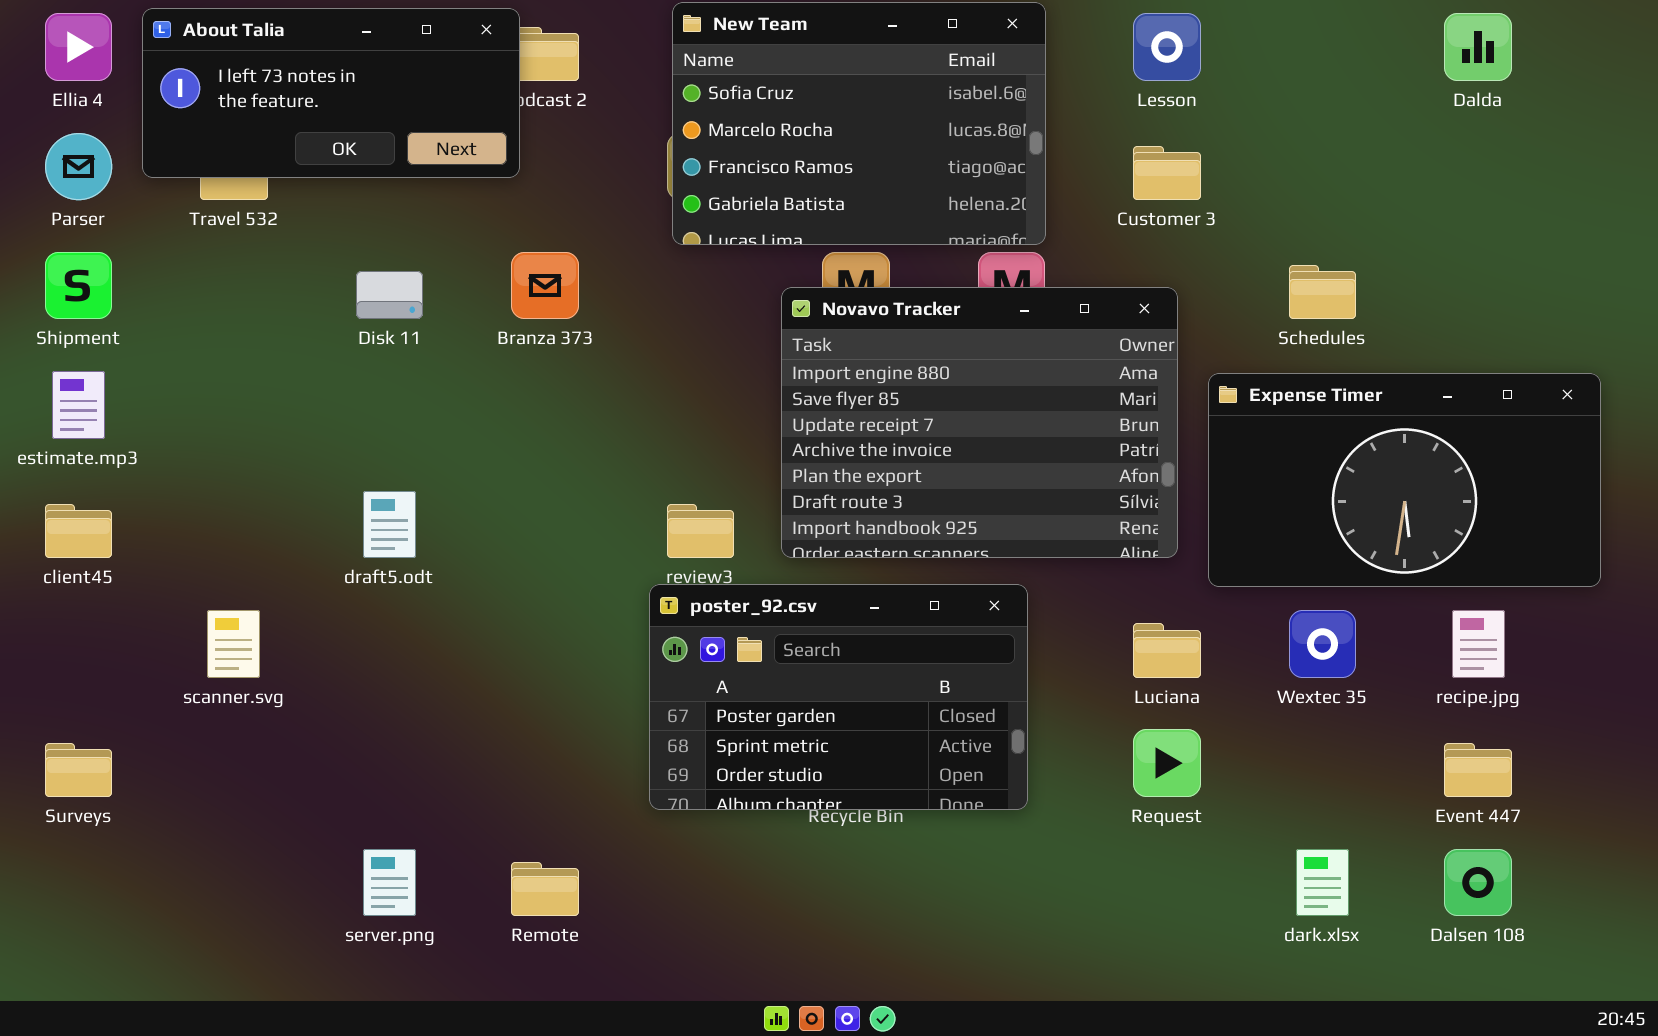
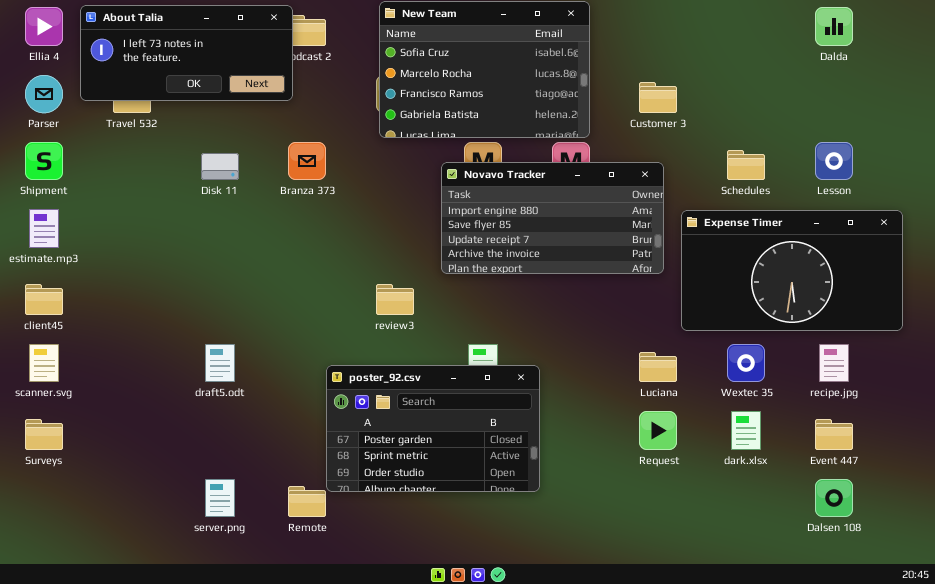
Lesson: [1133,13,1201,81] -> [815,142,853,180], moved
Novavo Tracker: [781,287,1178,558] -> [441,162,664,274], resized
draft5.odt: [363,491,416,558] -> [205,344,235,382], moved
poster_92.csv: [649,584,1028,810] -> [326,365,540,492], moved
scanner.svg: [207,610,260,678] -> [29,344,59,382], moved
dark.xlsx: [1296,849,1349,916] -> [731,411,761,450], moved

